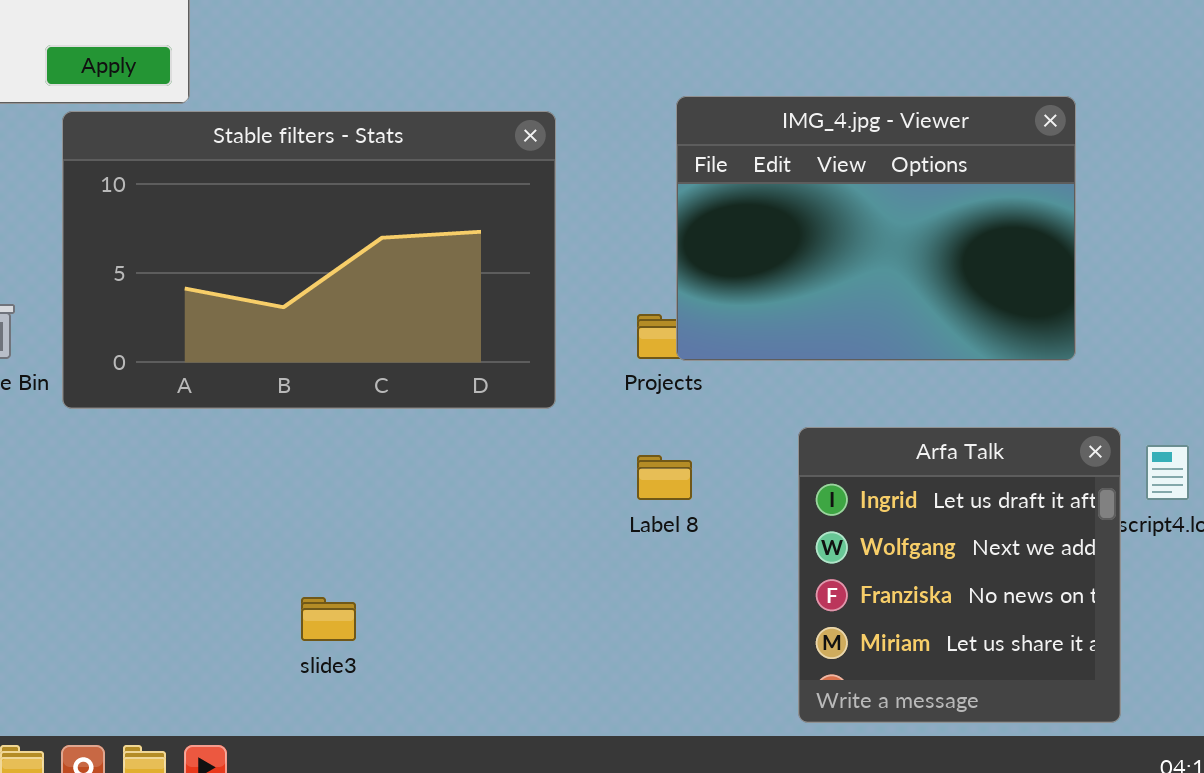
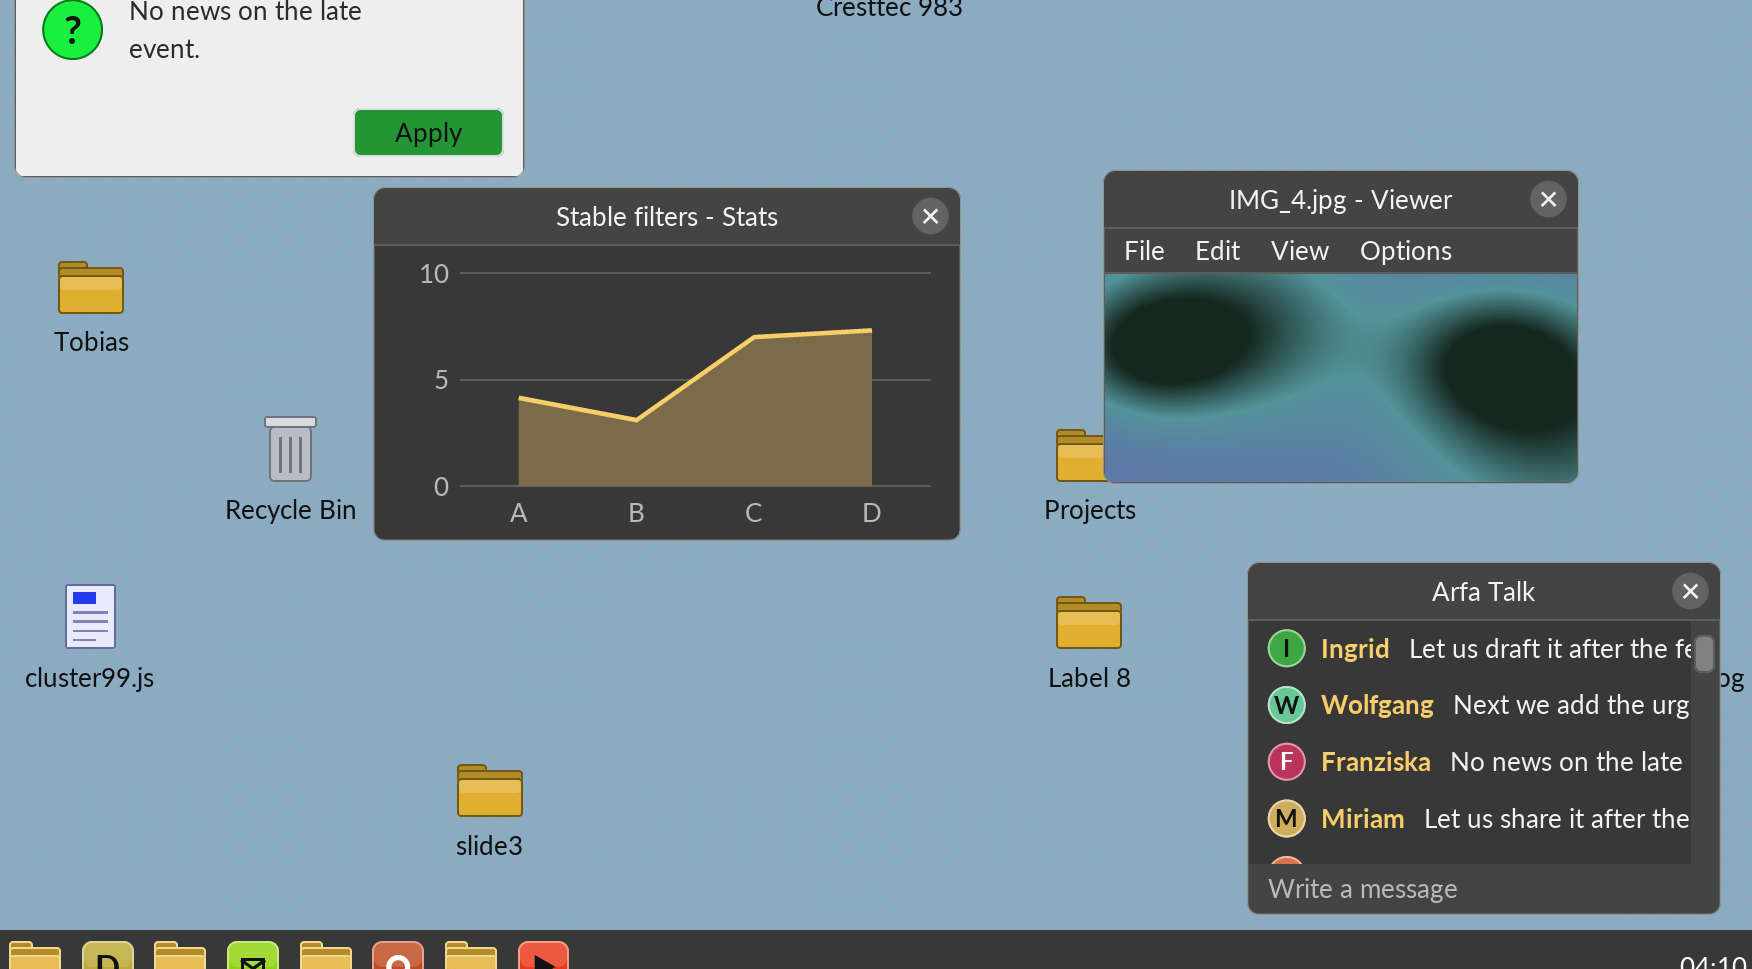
Arfa Talk: [798,427,1121,723] -> [1247,562,1721,915], resized
slide3: [301,597,356,641] -> [457,764,523,817], moved

